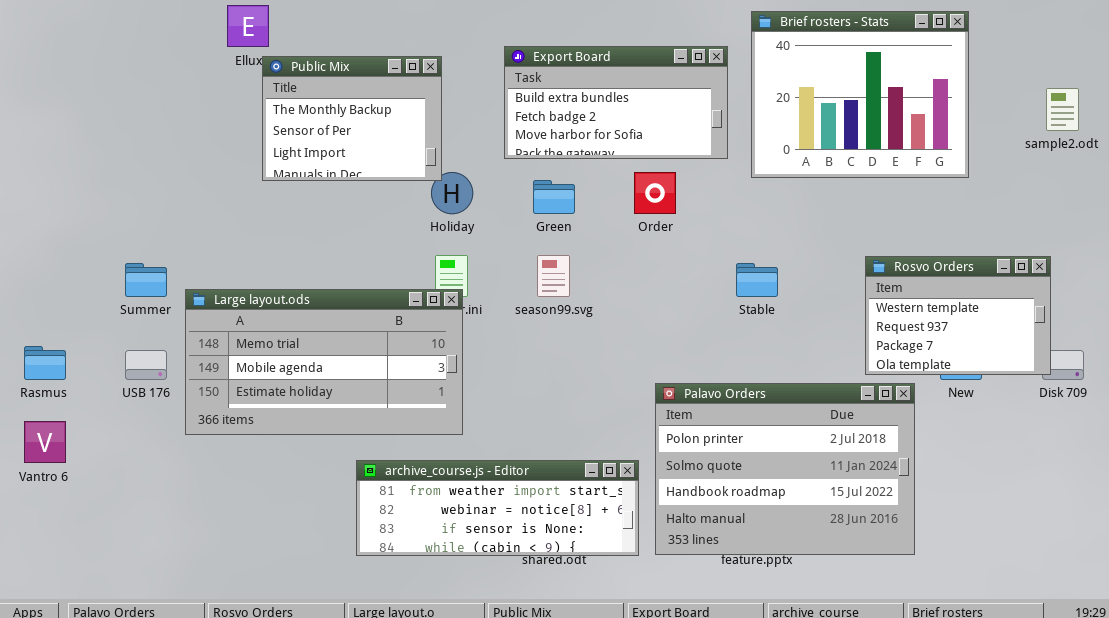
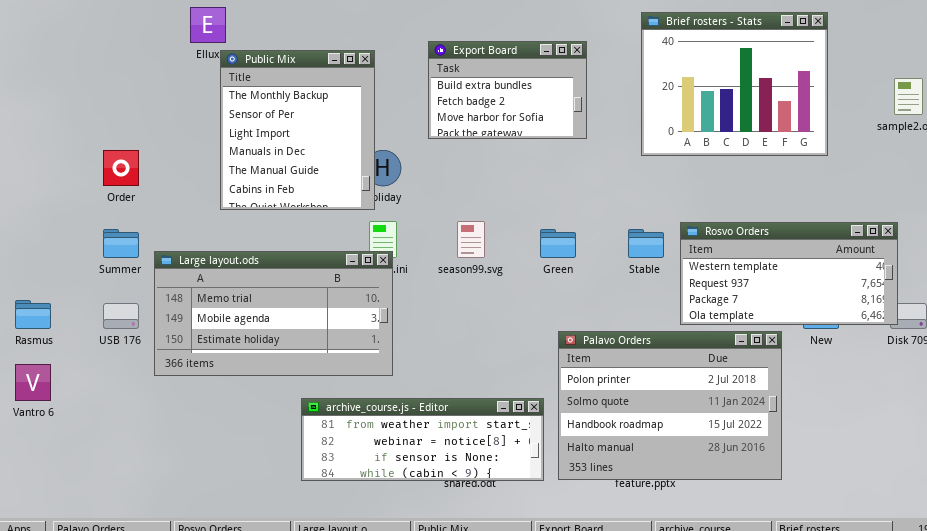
Export Board: [504,46,728,159] -> [428,41,587,139], resized
Public Mix: [262,56,442,181] -> [220,50,375,210], resized
Order: [634,172,676,214] -> [103,150,139,186], moved
Green: [533,180,575,214] -> [540,229,576,258], moved
Rosvo Orders: [865,256,1051,375] -> [680,222,898,325], resized

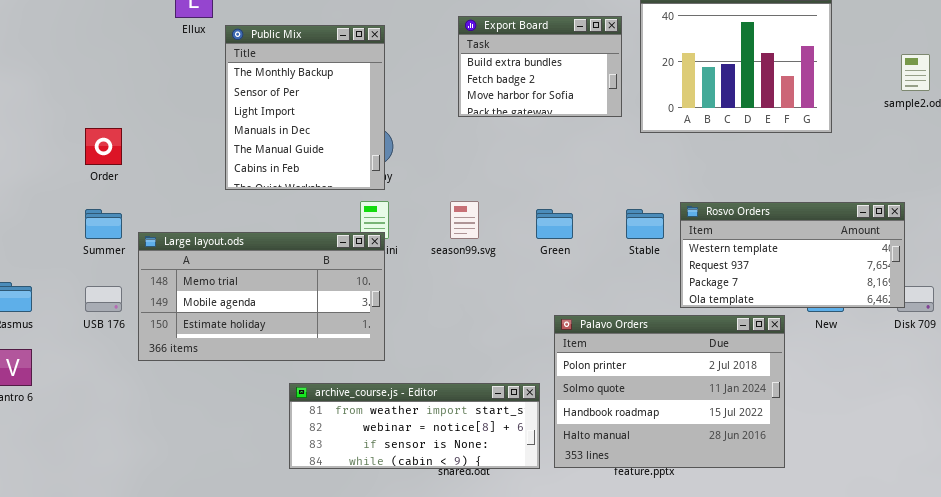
Export Board: [428,41,587,139] -> [458,16,622,117], moved
Public Mix: [220,50,375,210] -> [225,25,385,190], moved

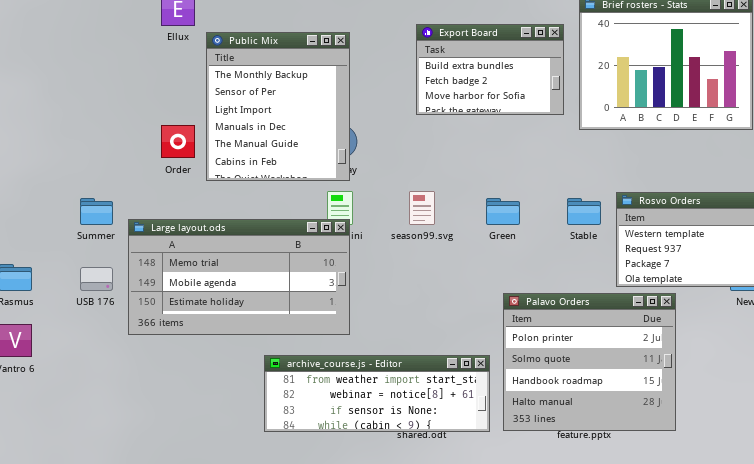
Order: [85,128,122,165] -> [161,125,195,158], moved
Palavo Orders: [554,315,785,468] -> [503,293,676,431], resized

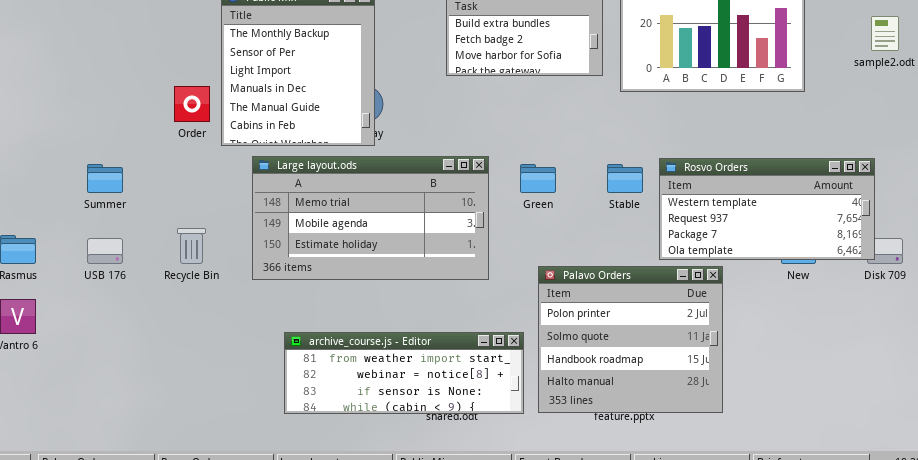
Large layout.ods: [128,219,350,335] -> [252,156,489,280], moved

